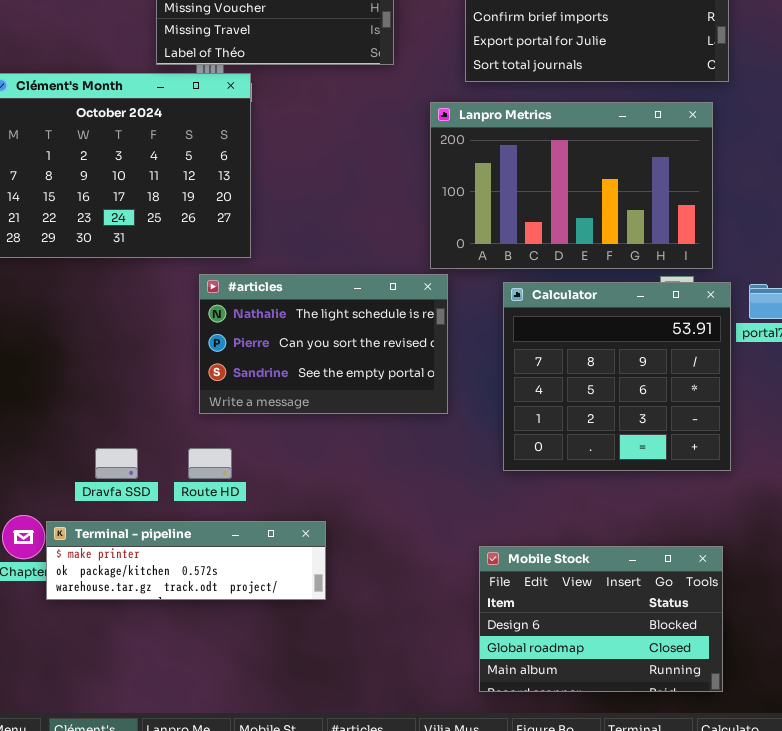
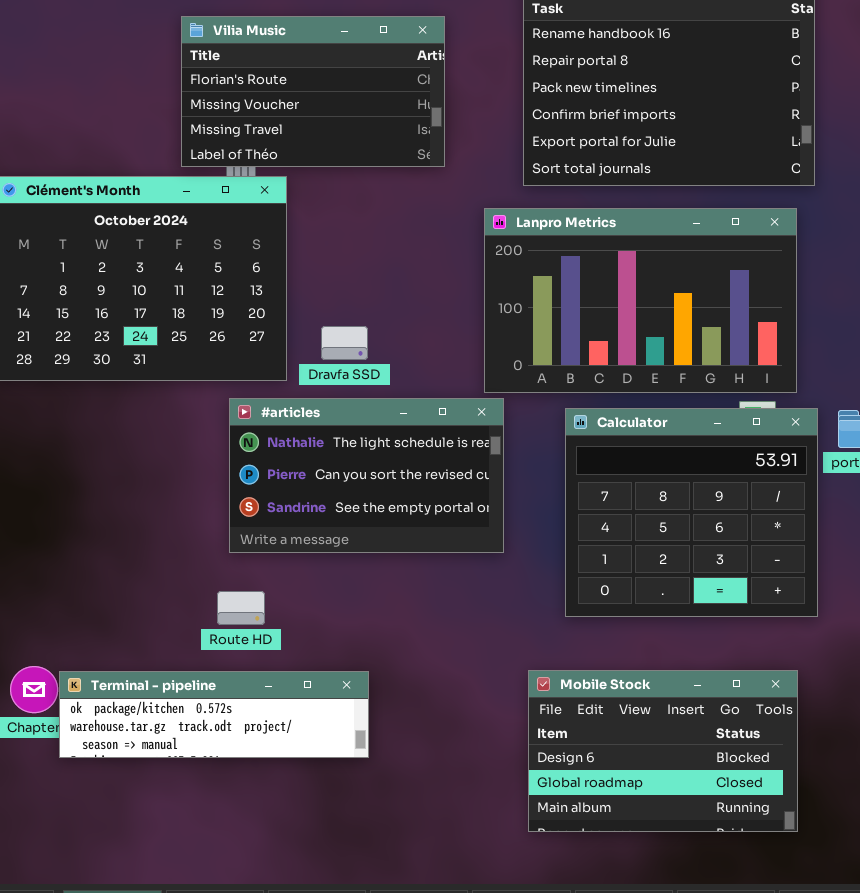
Dravfa SSD: [95,448,138,479] -> [321,326,368,360], moved
Terminal - pipeline: [46,521,326,600] -> [59,671,369,758], scrolled down 1 row
Mobile Stock: [479,546,723,692] -> [528,670,798,832], moved

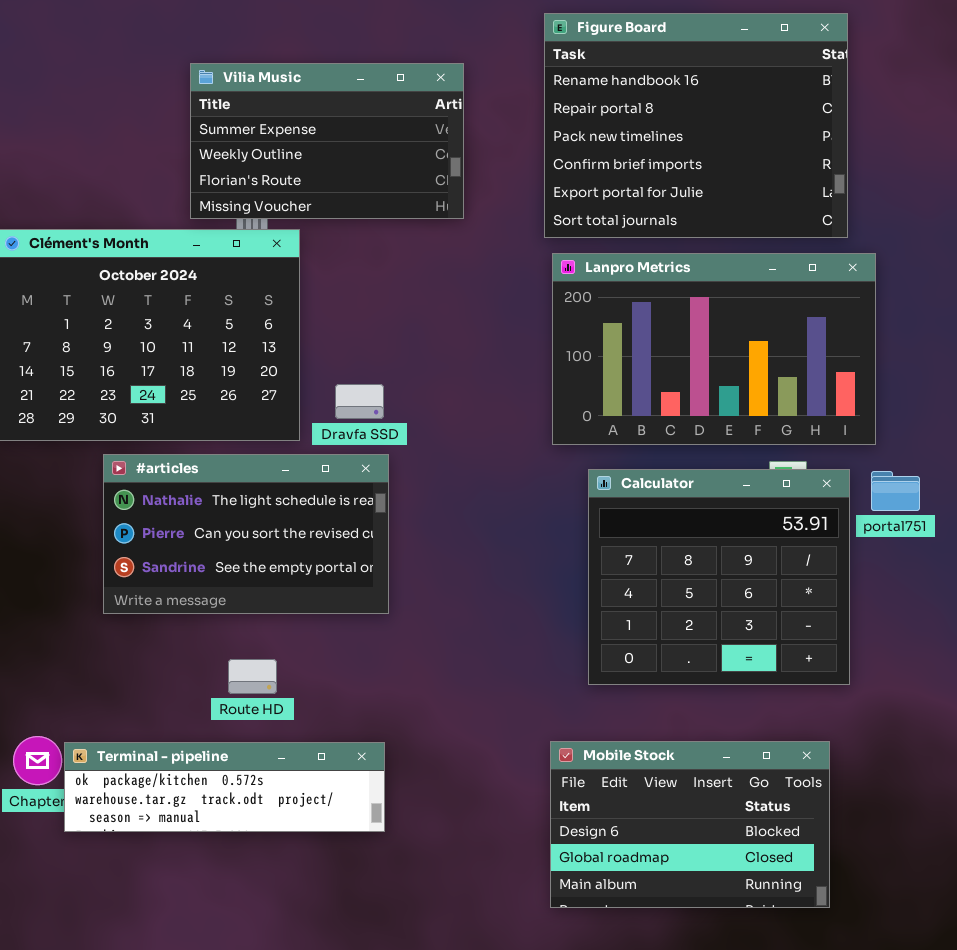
Vilia Music: [181,16,445,167] -> [190,63,464,219], scrolled up 2 rows
Lanpro Metrics: [484,208,797,393] -> [552,253,876,445], moved
#articles: [229,398,504,553] -> [103,454,389,614], moved

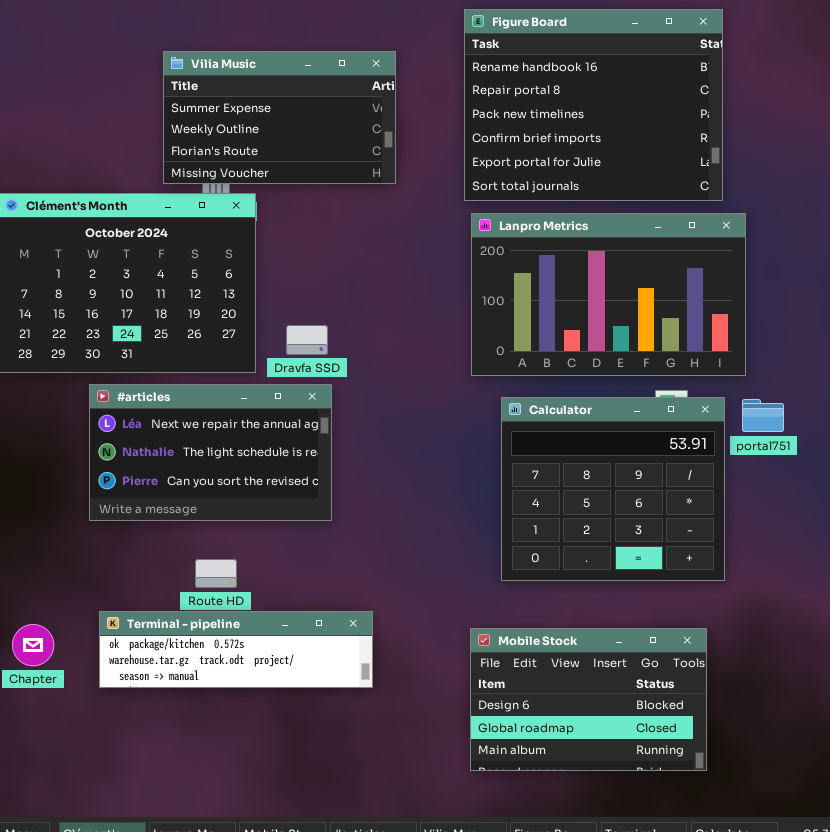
#articles: [103,454,389,614] -> [89,384,332,521], scrolled up 1 row
Terminal - pipeline: [64,742,385,832] -> [99,611,373,688], moved

